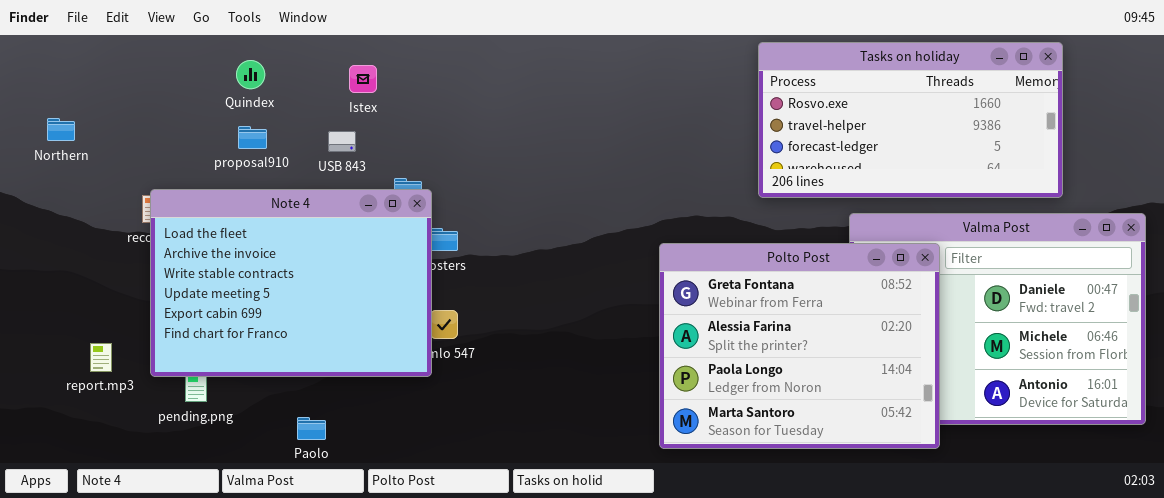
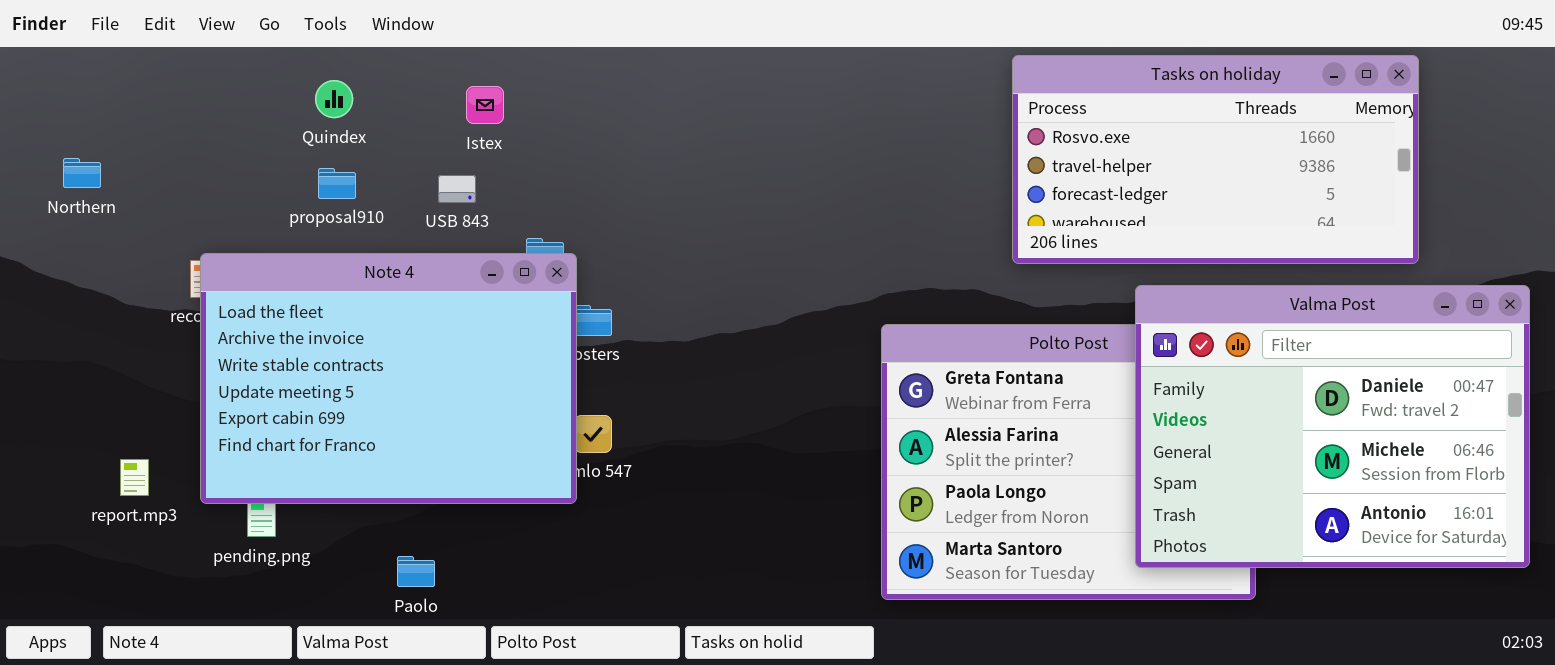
Valma Post: [849,213,1146,425] -> [1135,285,1530,568], raised

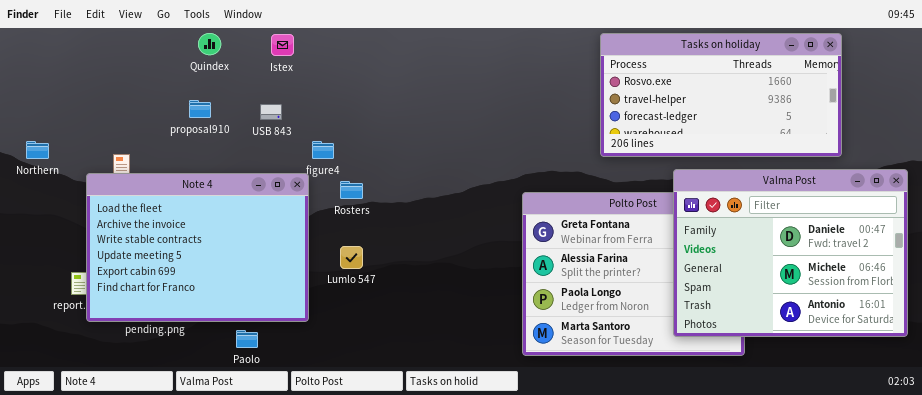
Quindex: [315,80,353,118] -> [198,33,221,55], moved
Istex: [466,86,504,124] -> [271,34,294,56], moved
Northern: [63,158,101,188] -> [26,141,49,159], moved
Note 4: [200,253,577,504] -> [86,173,309,322], moved

